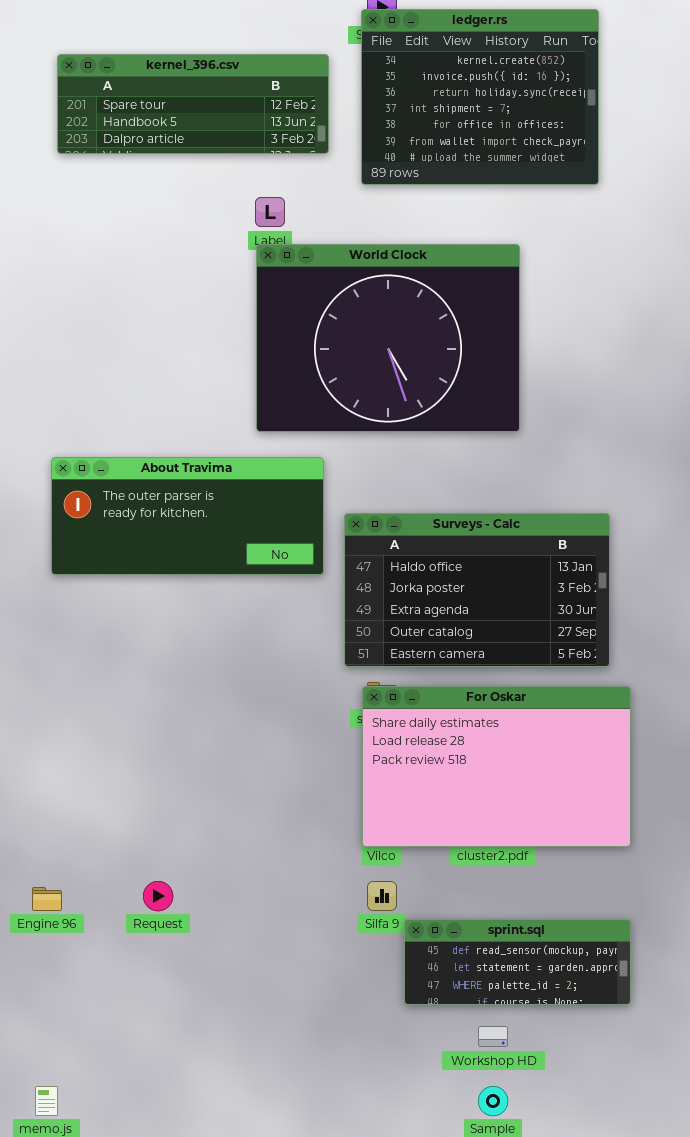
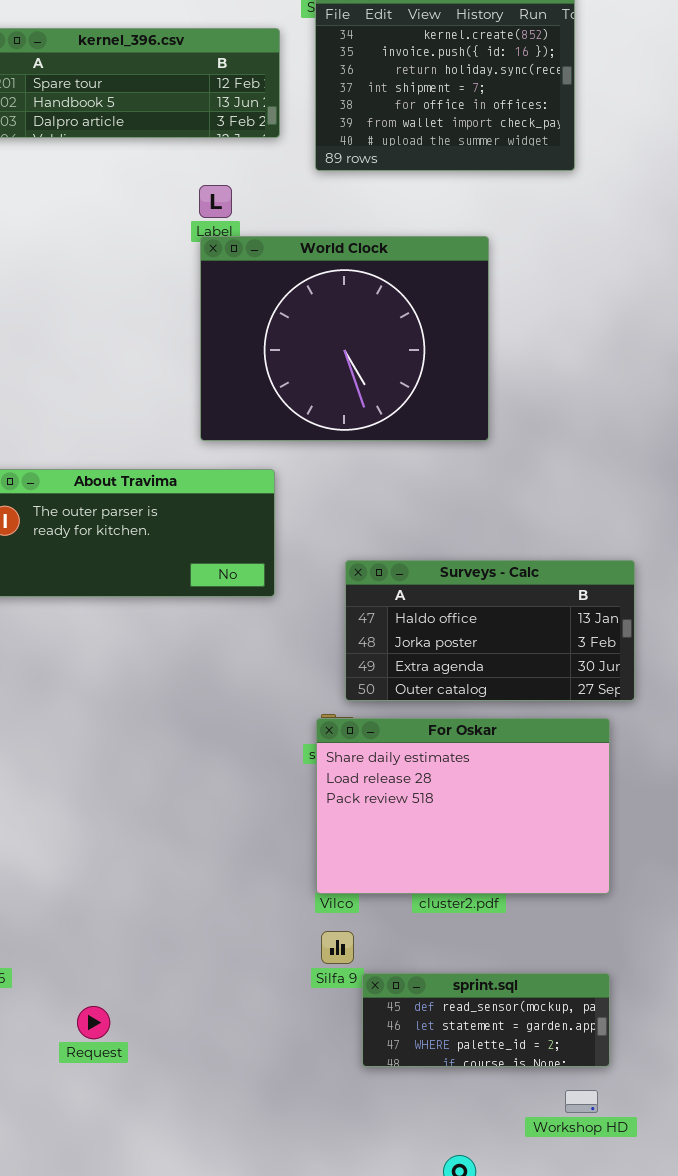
Surveys - Calc: [344,513,610,667] -> [345,560,635,701], moved, resized
Request: [143,881,173,911] -> [77,1006,110,1039], moved
Workshop HD: [478,1026,508,1047] -> [565,1090,598,1113], moved

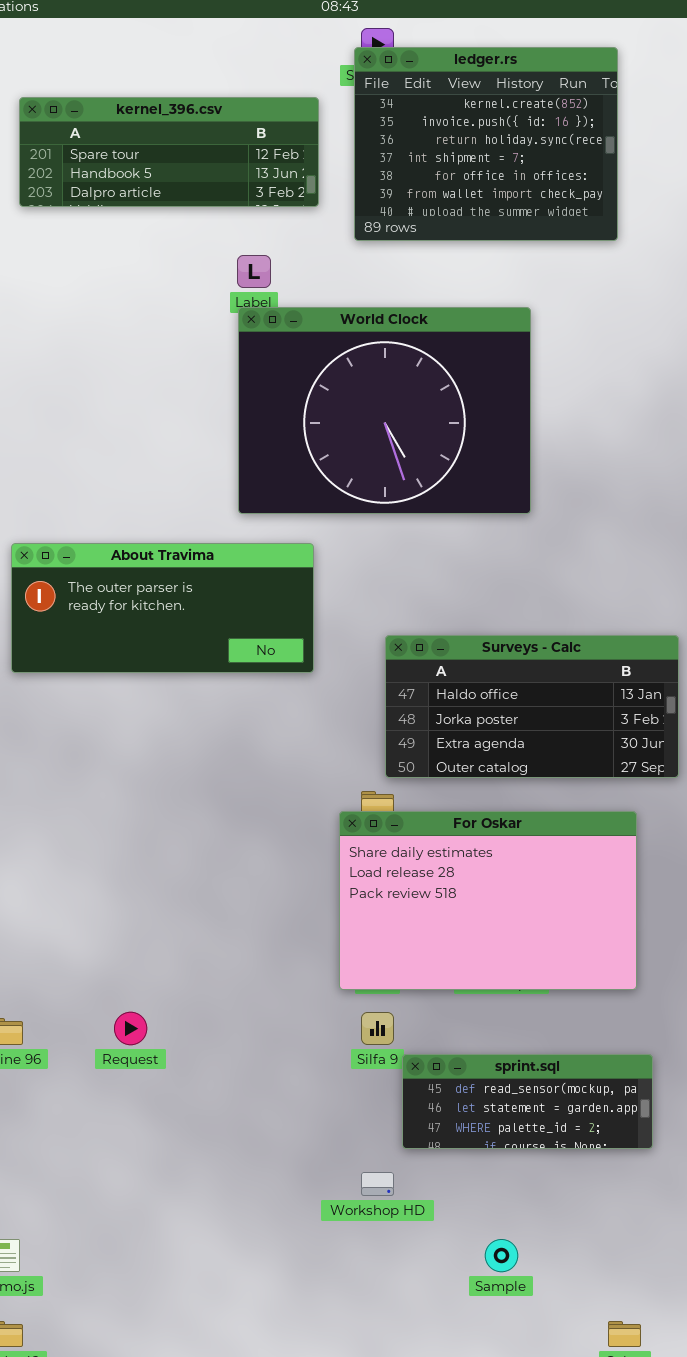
For Oskar: [316,718,610,894] -> [339,811,637,990], moved
Request: [77,1006,110,1039] -> [114,1012,147,1045], moved
Workshop HD: [565,1090,598,1113] -> [361,1172,394,1196], moved

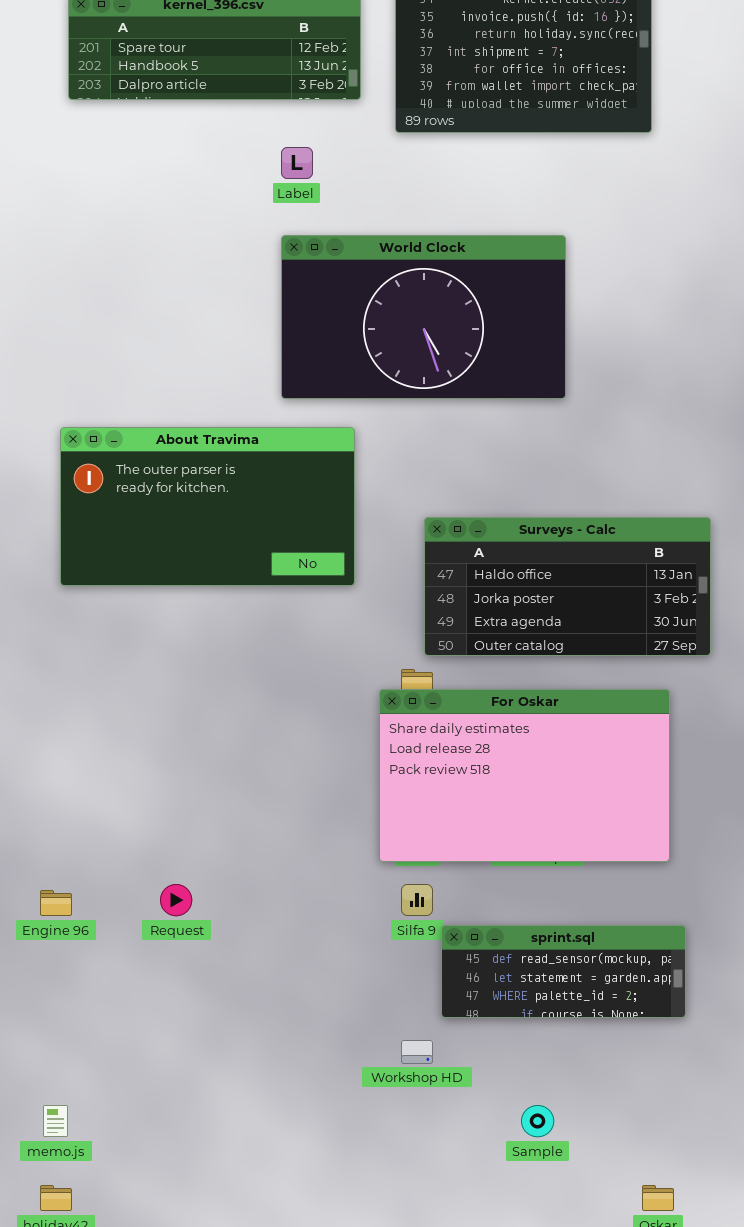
World Clock: [238,307,531,514] -> [281,235,566,399], resized
About Travima: [11,543,314,673] -> [60,427,355,586], resized

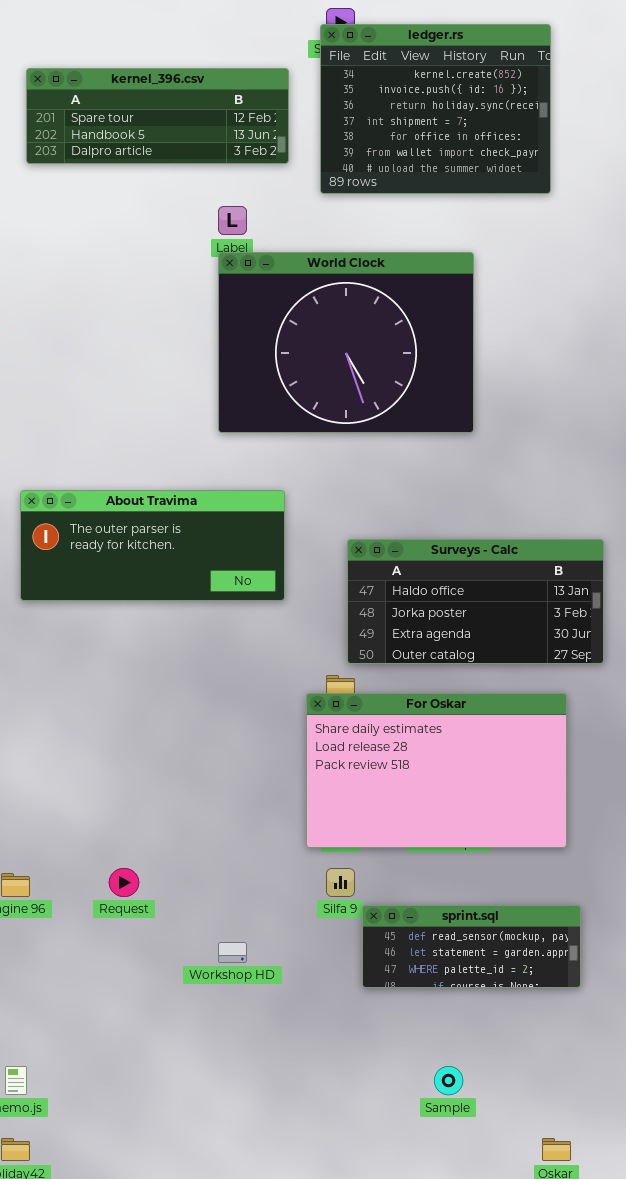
World Clock: [281,235,566,399] -> [218,252,474,433], resized
About Travima: [60,427,355,586] -> [20,490,285,601], resized
Workshop HD: [401,1040,433,1064] -> [218,942,247,963], moved

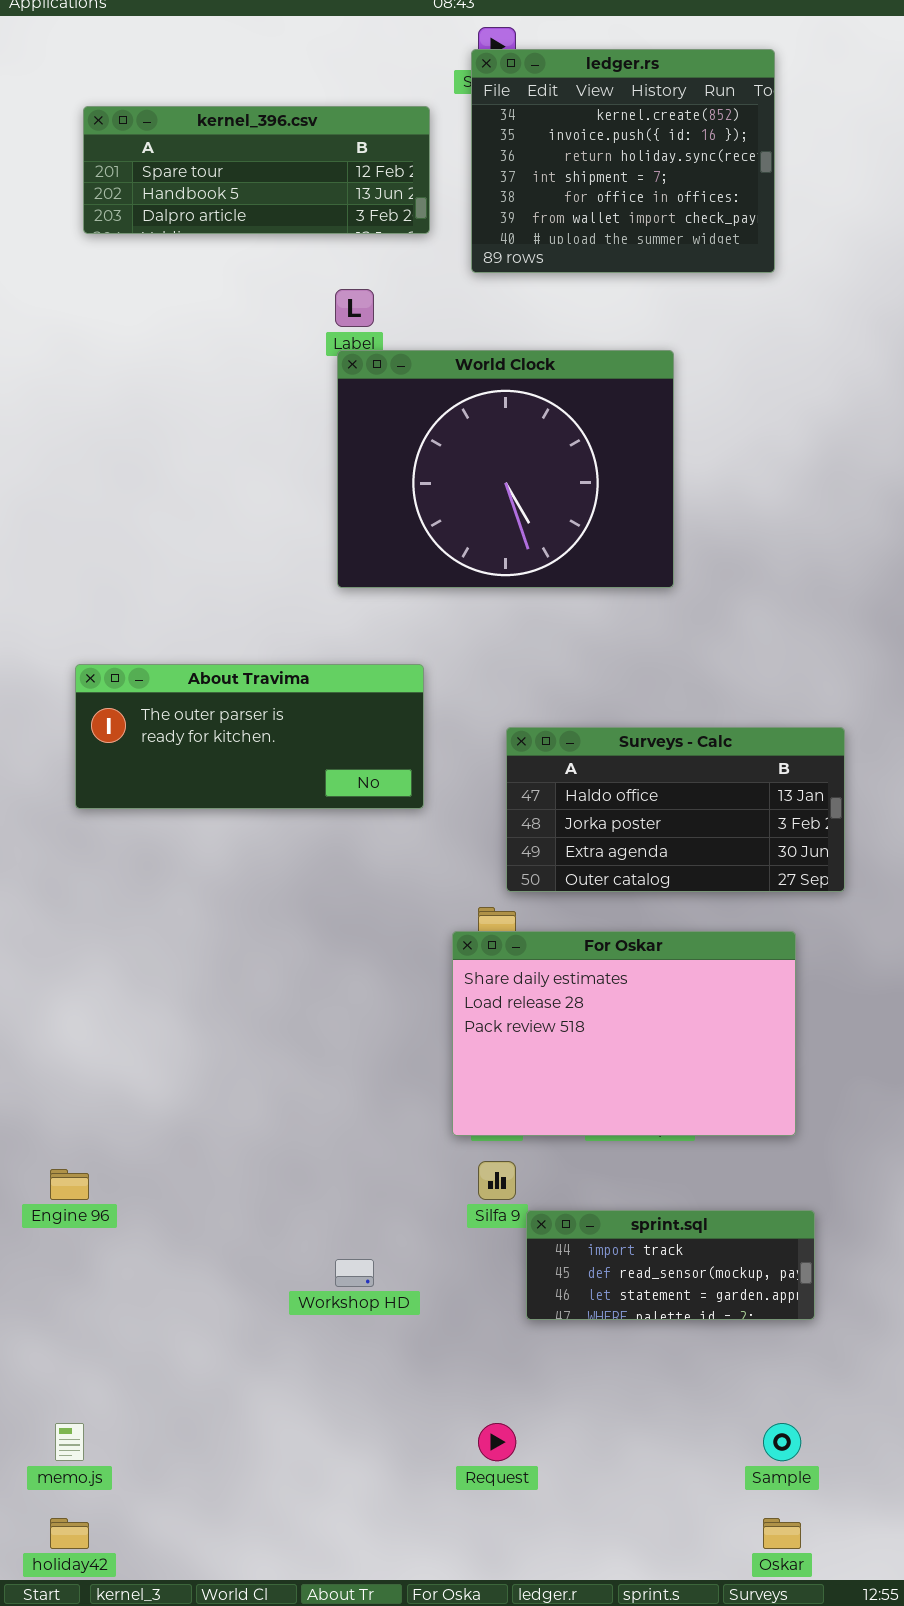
Request: [109,868,139,897] -> [478,1423,516,1461], moved
sprint.sql: [362,905,581,988] -> [526,1210,815,1320], scrolled up 1 row
Sample: [434,1066,463,1095] -> [763,1423,801,1461], moved

